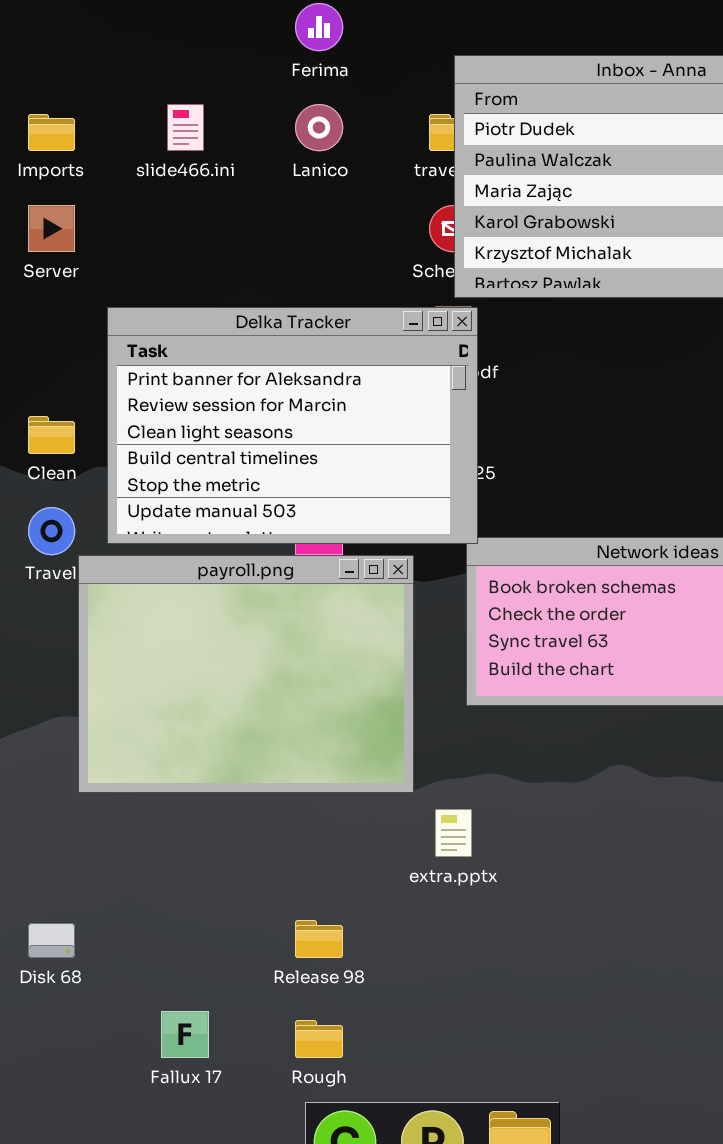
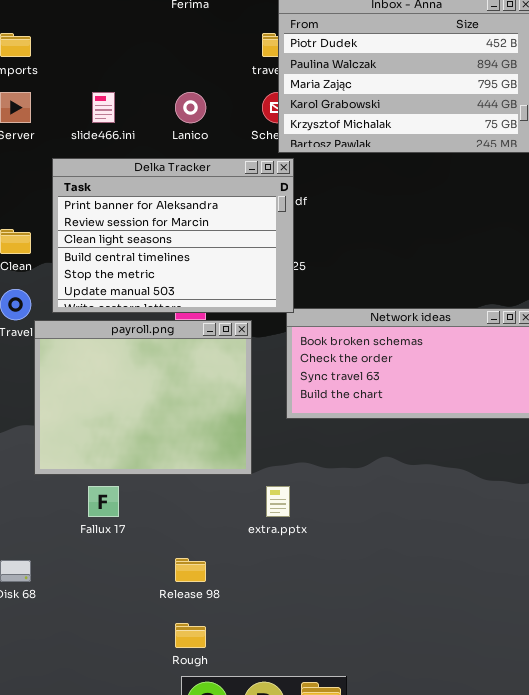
slide466.ini: [167,104,204,151] -> [92,92,115,123], moved
Lanico: [295,104,343,151] -> [175,92,206,123], moved
Fallux 17: [161,1011,209,1058] -> [88,486,119,517], moved

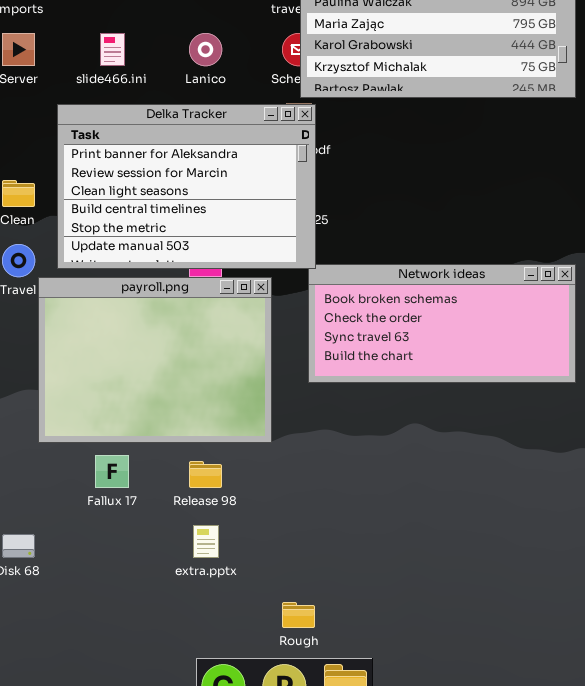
extra.pptx: [266,486,290,517] -> [193,525,219,558], moved
Release 98: [175,558,206,582] -> [189,461,222,488], moved
Rough: [175,623,206,648] -> [282,602,315,628], moved

